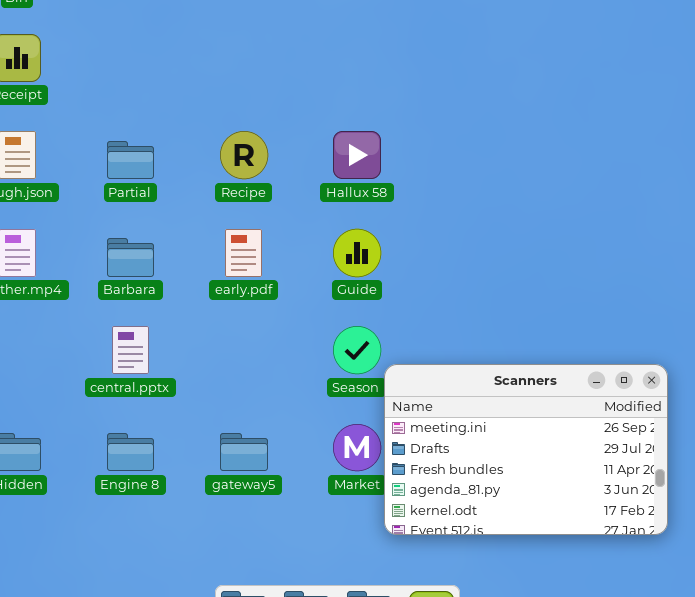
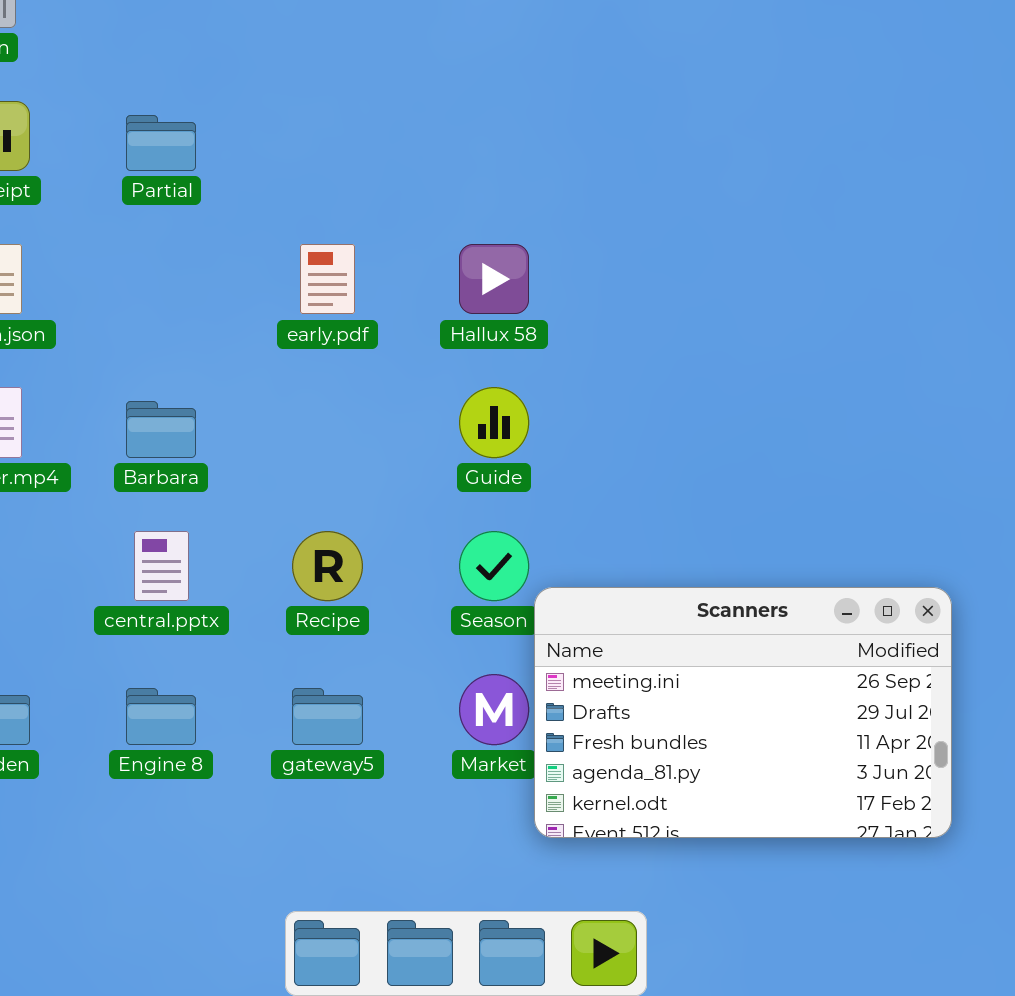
Recipe: [220,131,268,179] -> [292,531,363,601], moved
Partial: [107,141,154,179] -> [126,115,196,171], moved
early.pdf: [225,229,262,277] -> [300,244,355,314], moved

